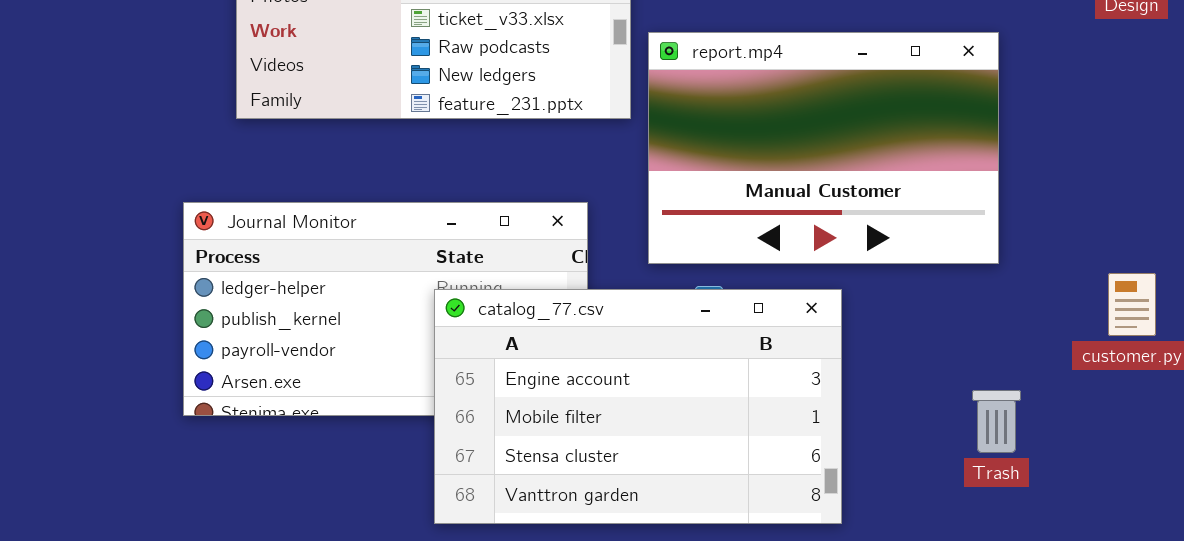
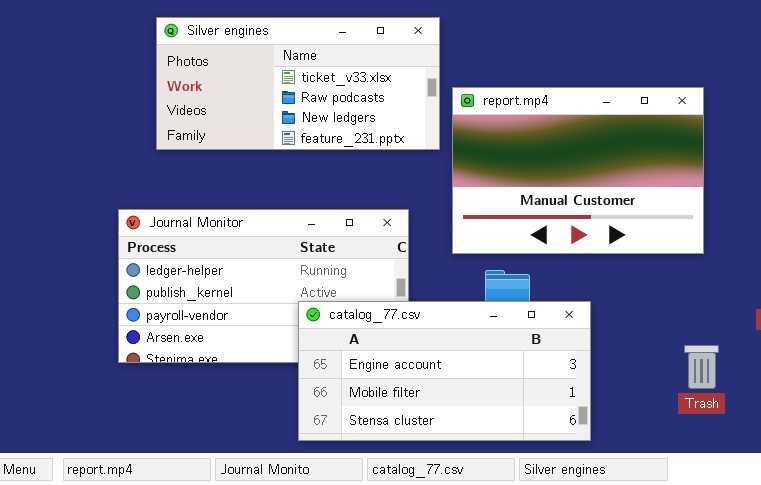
catalog_77.csv: [434,289,842,524] -> [298,301,591,441], resized

